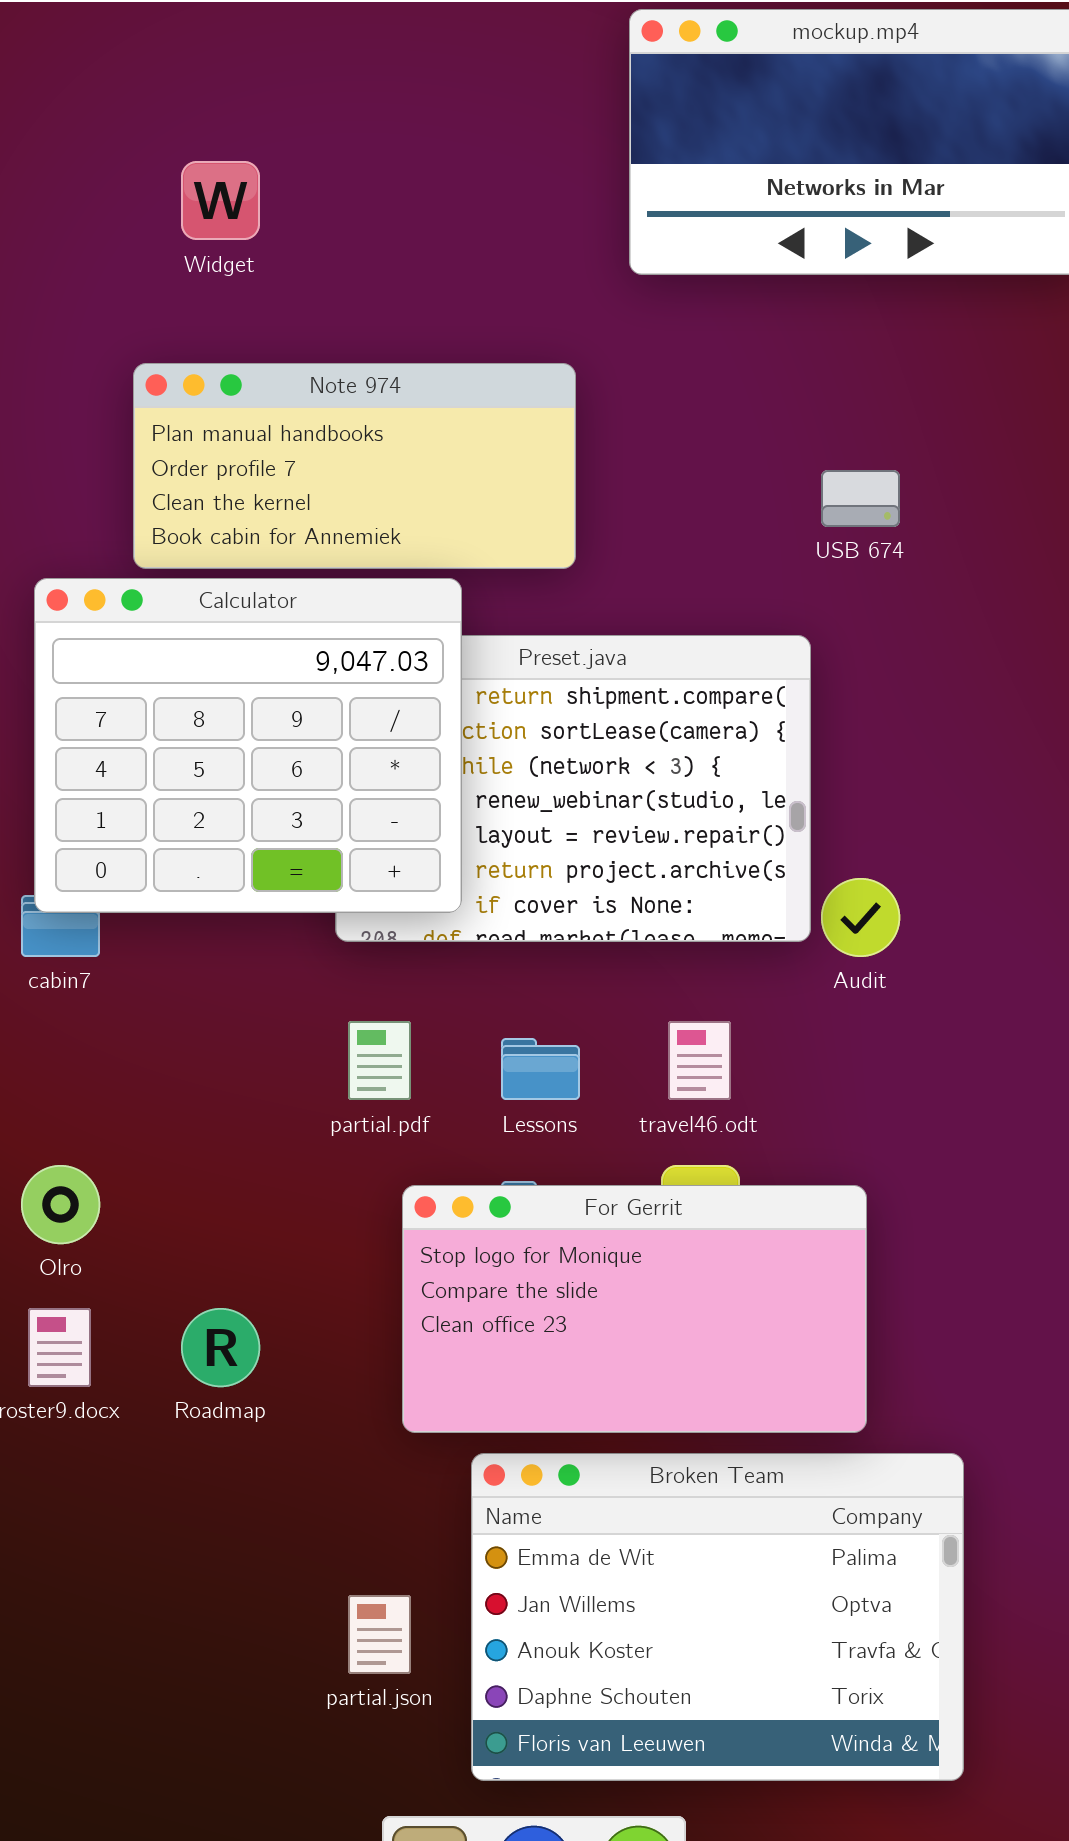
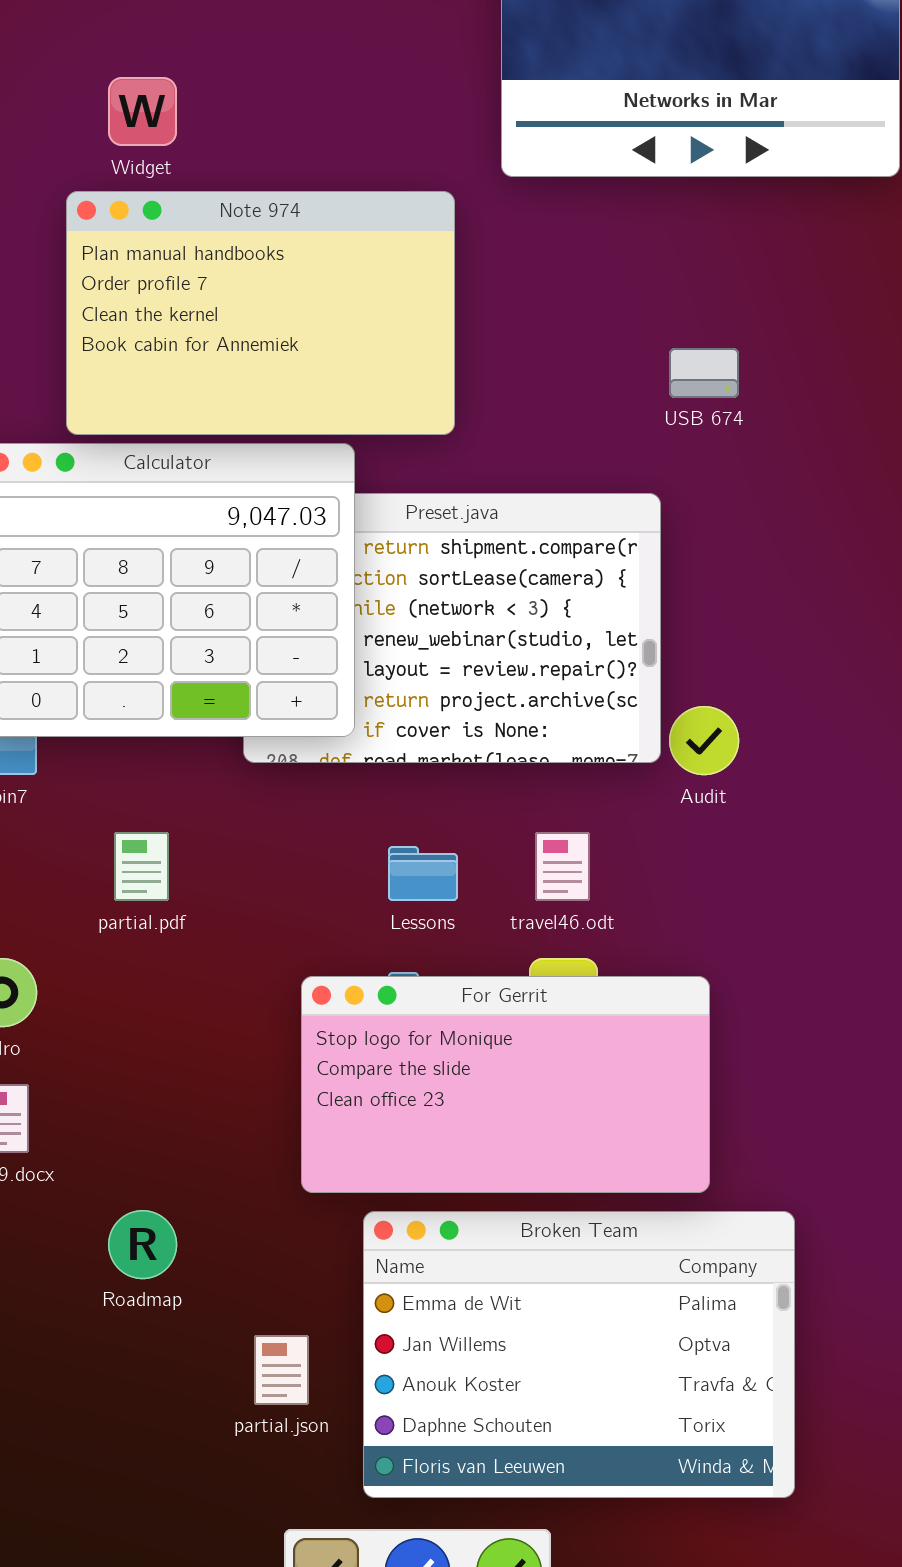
Note 974: [133,363,576,569] -> [66,191,455,435], resized
partial.pdf: [348,1021,411,1100] -> [114,832,169,901], moved
Roadmap: [181,1308,260,1387] -> [108,1210,177,1279], moved

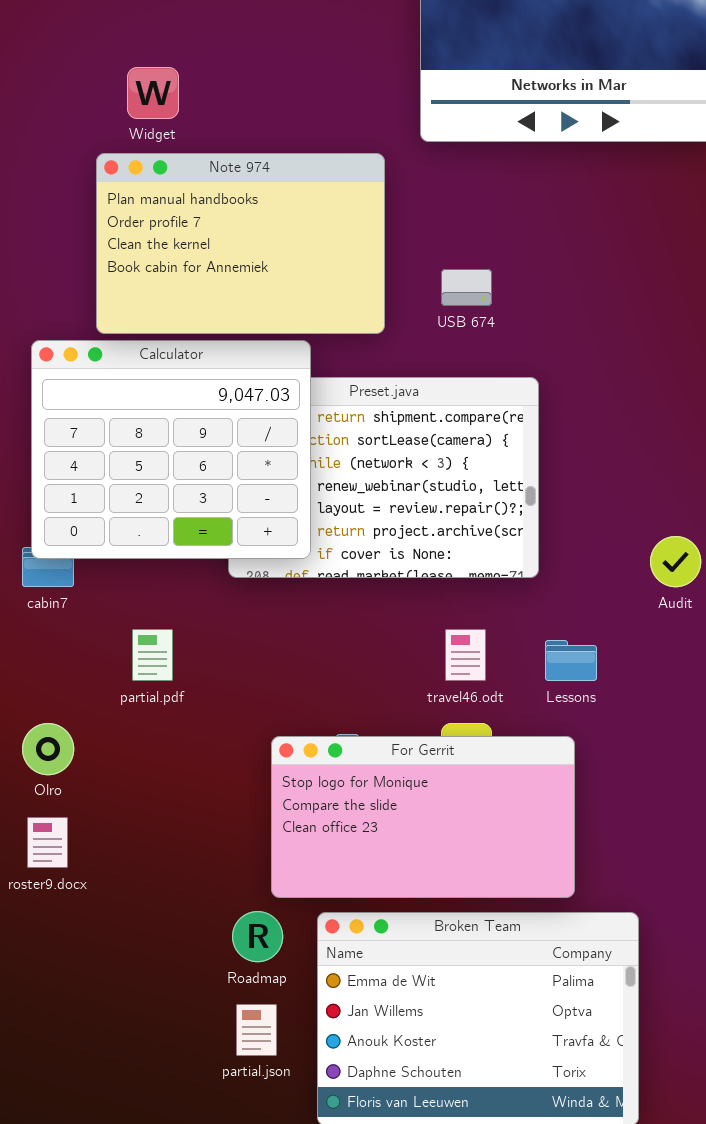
USB 674: [669,348,739,398] -> [441,269,492,306], moved
Audit: [669,706,739,775] -> [650,536,701,587], moved
Lessons: [388,846,458,901] -> [545,640,597,681], moved
Roadmap: [108,1210,177,1279] -> [232,911,283,962], moved

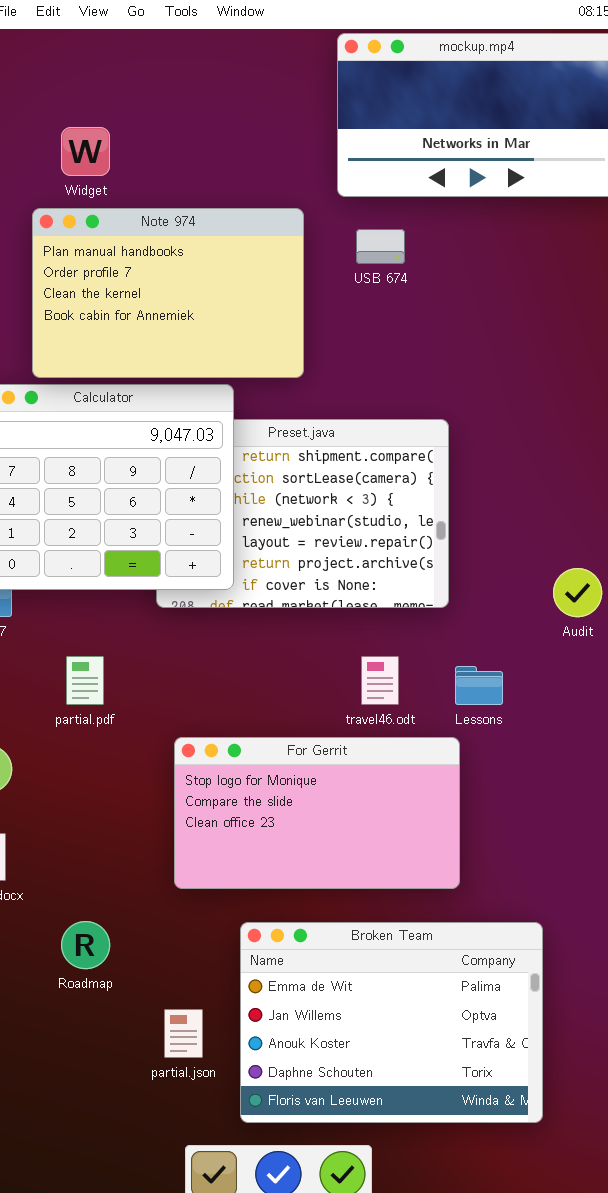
USB 674: [441,269,492,306] -> [356,229,405,264], moved
For Gerrit: [271,736,575,898] -> [174,737,460,889], moved
Roadmap: [232,911,283,962] -> [61,921,110,969], moved

